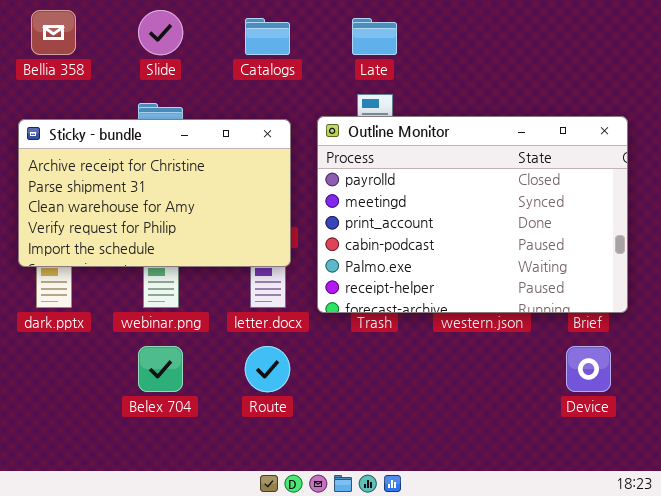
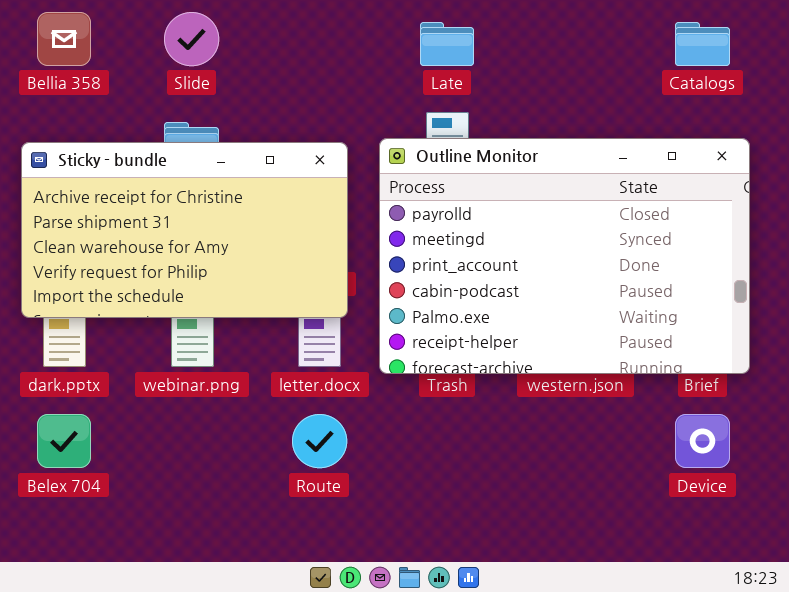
Catalogs: [245,18,290,55] -> [675,22,730,66], moved
Belex 704: [138,346,183,392] -> [37,414,91,468], moved

